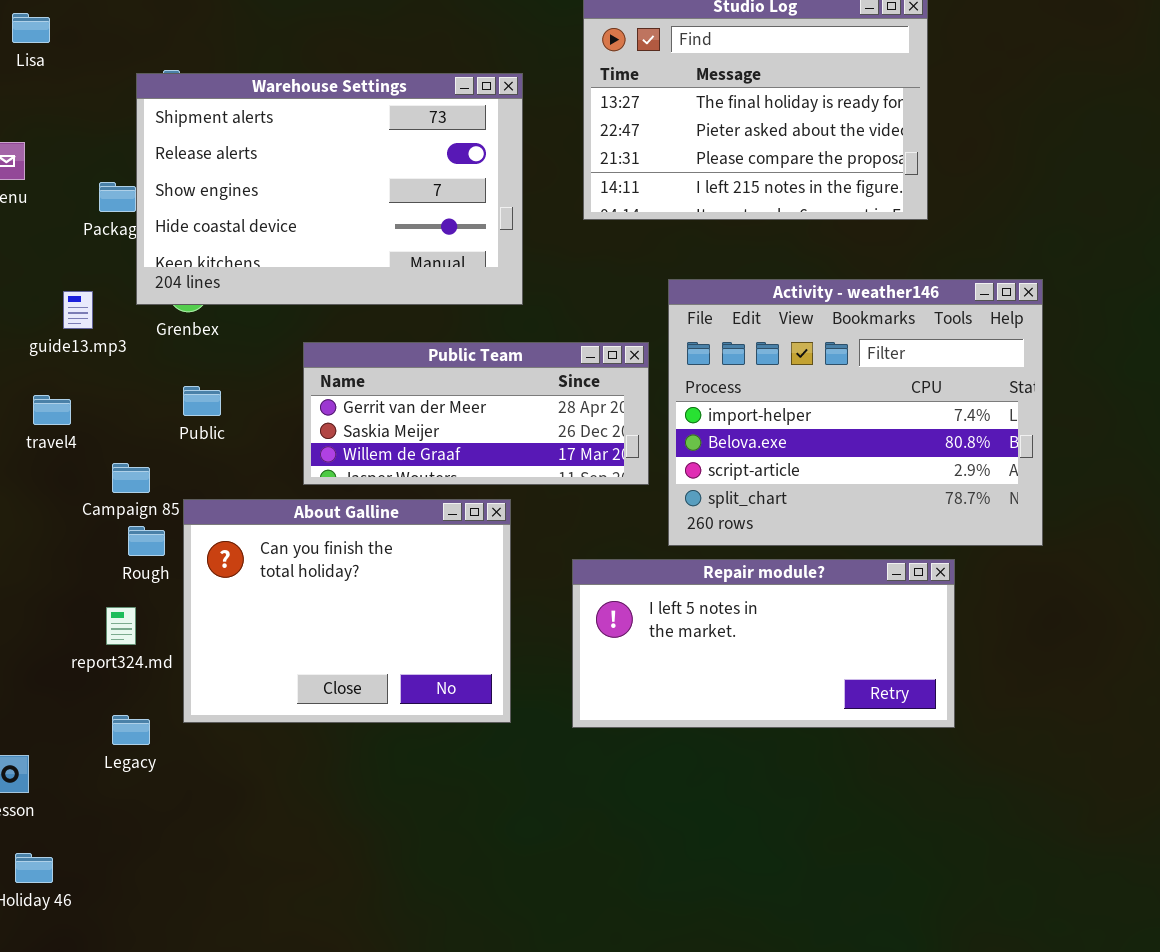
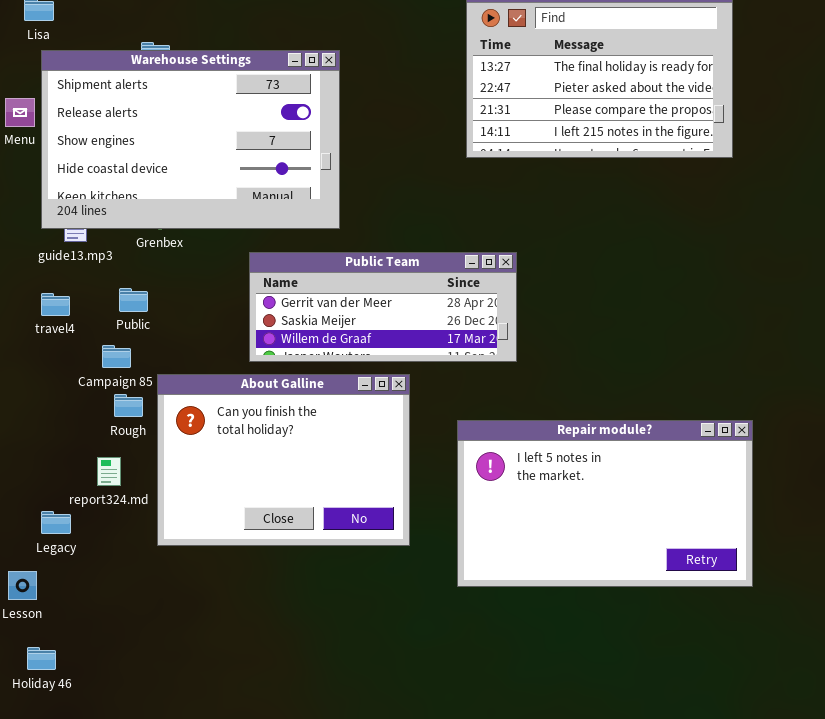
Warehouse Settings: [136,73,523,305] -> [41,50,340,229], moved
Activity - weather146: [668,279,1043,546] -> none, closed
Public: [183,386,221,416] -> [119,288,148,312], moved
Repair module?: [572,559,955,728] -> [457,420,753,587], resized
Legacy: [112,715,150,745] -> [41,511,71,534], moved

